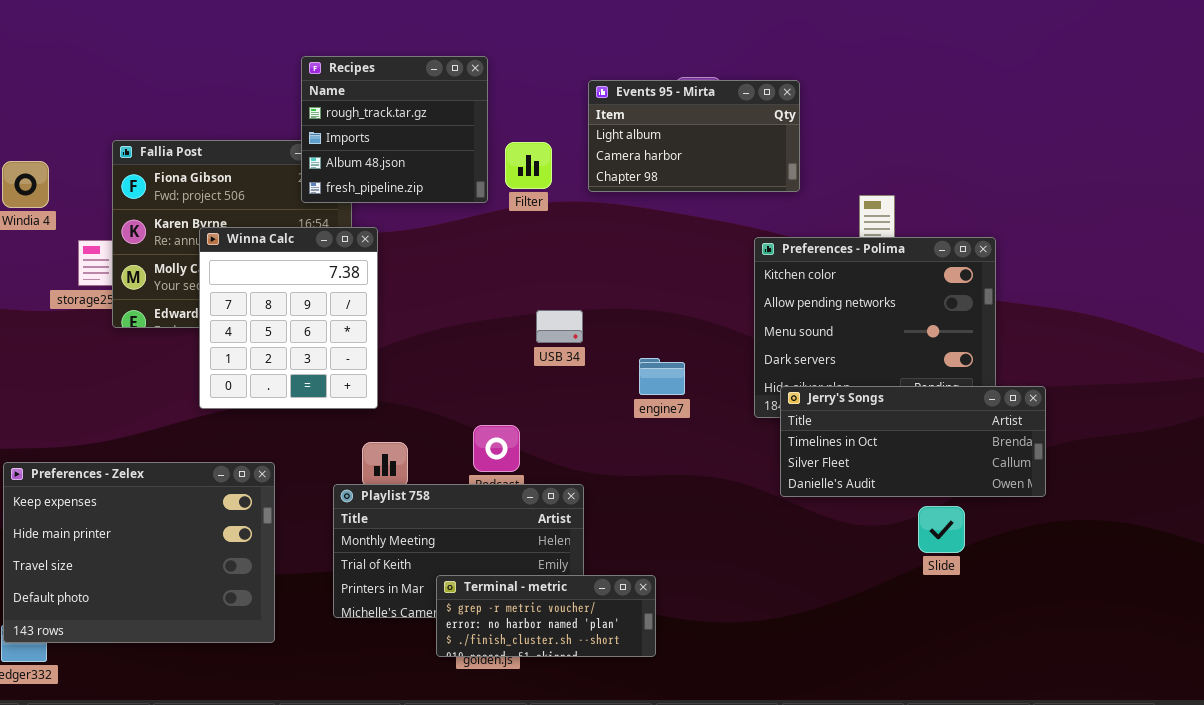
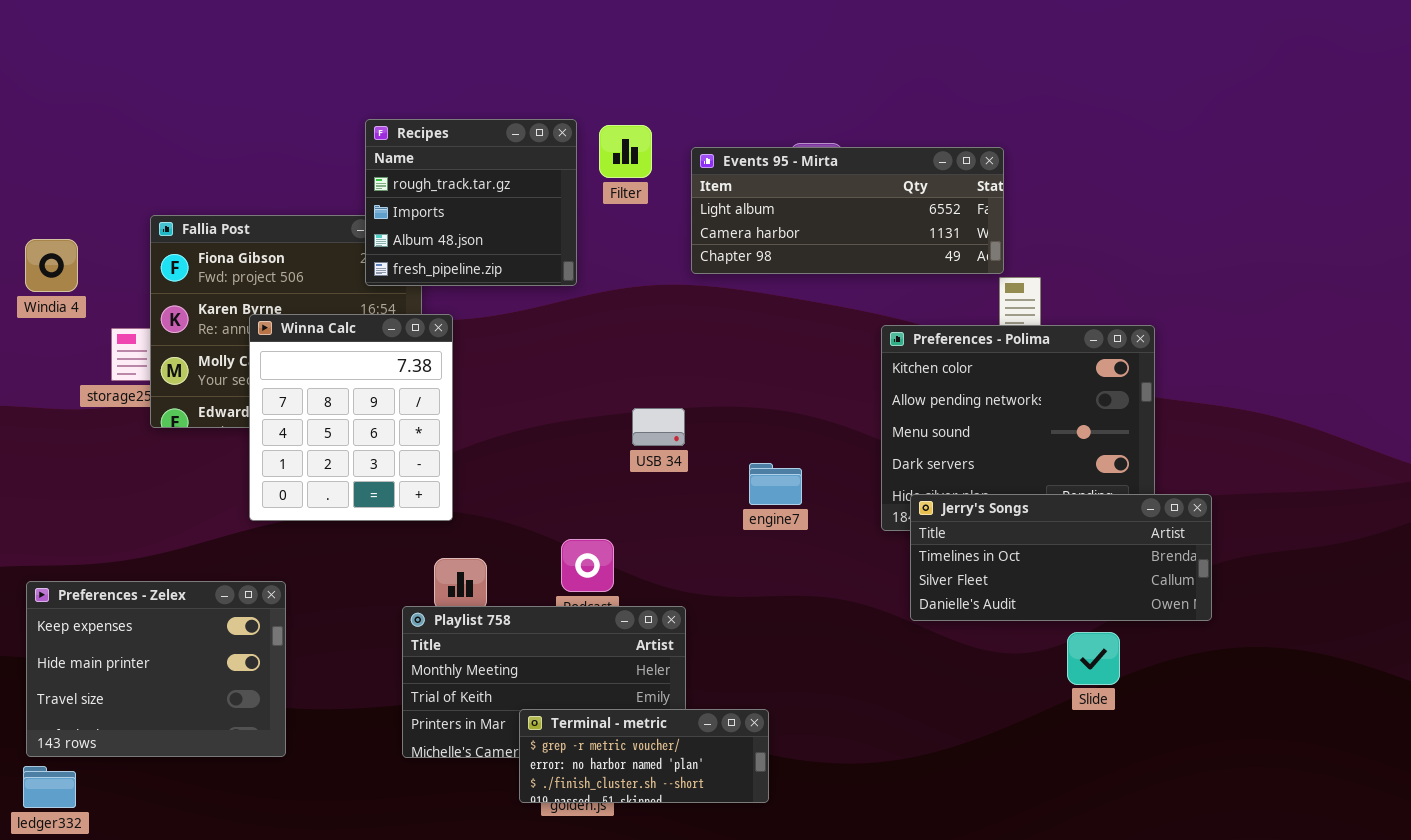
Events 95 - Mirta: [588,80,800,192] -> [691,147,1004,274], resized
Filter: [505,142,552,189] -> [599,125,652,178], moved
Preferences - Zelex: [3,462,275,643] -> [26,581,286,757], resized

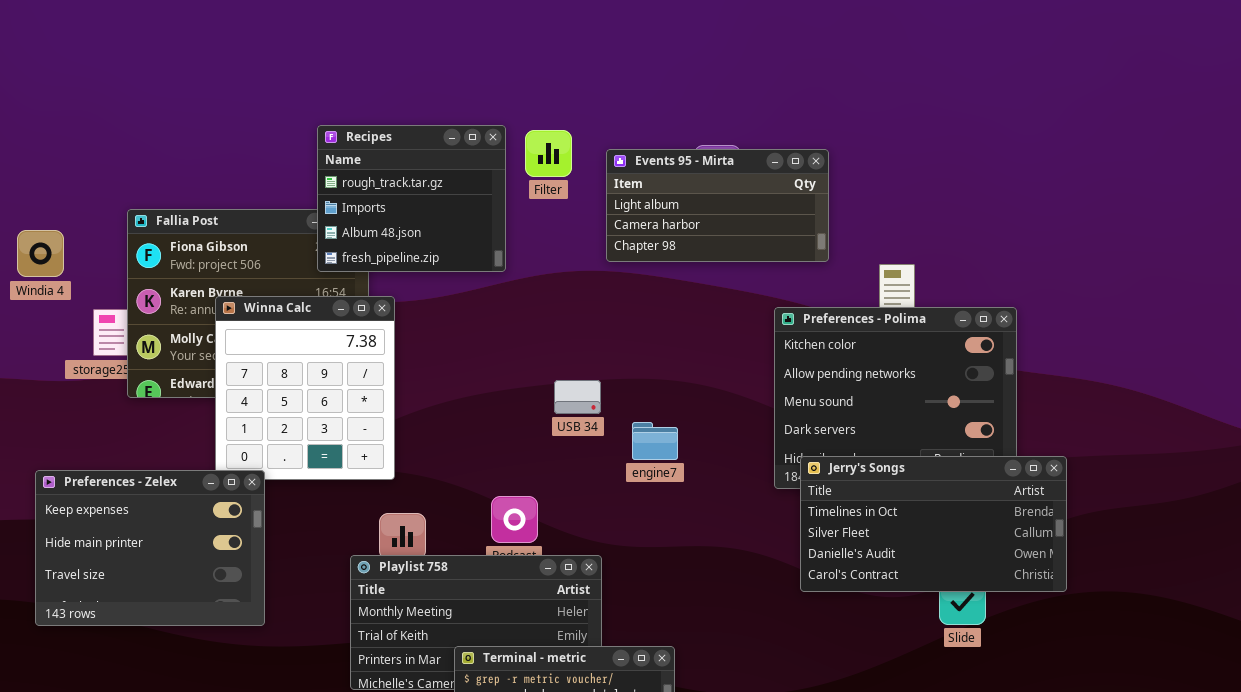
Events 95 - Mirta: [691,147,1004,274] -> [606,149,829,262], resized
engine7: [749,463,802,505] -> [632,422,678,460], moved
Jerry's Songs: [910,494,1212,621] -> [800,456,1067,592], resized
Preferences - Zelex: [26,581,286,757] -> [35,470,265,626], moved

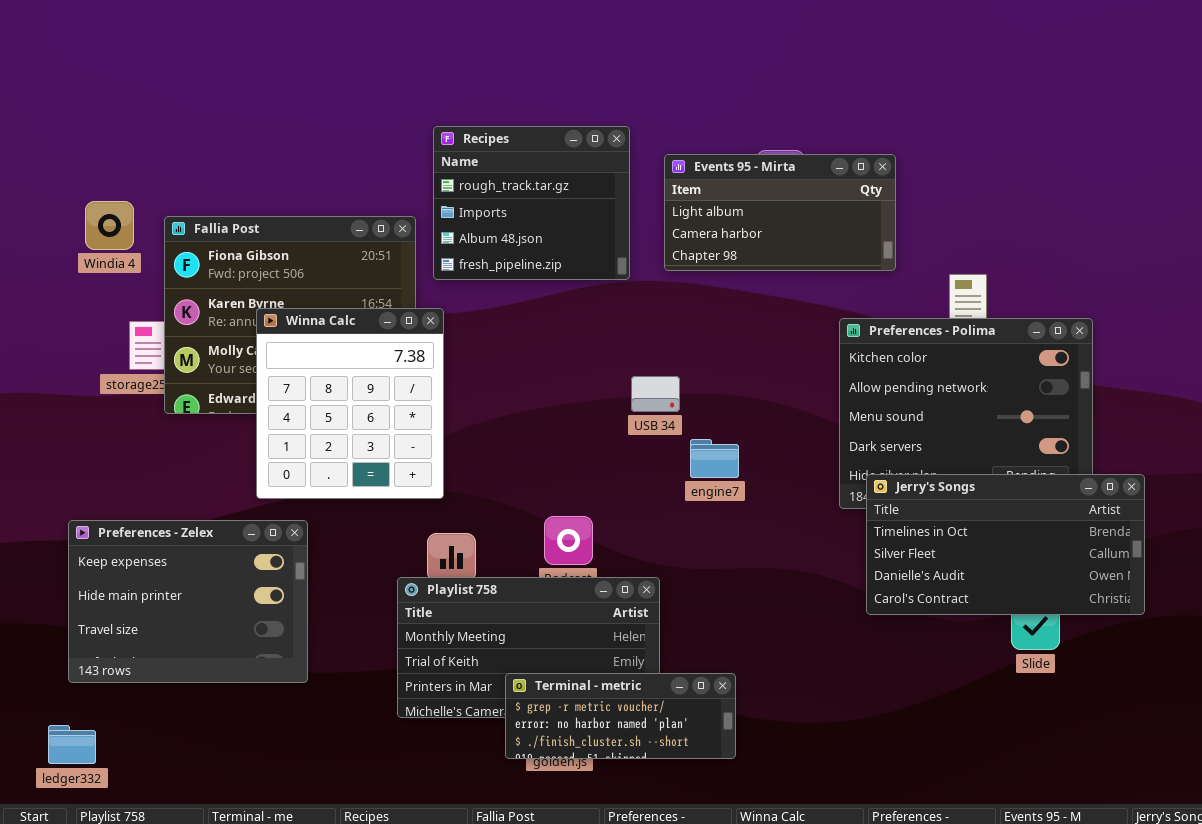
Recipes: [317,125,506,272] -> [433,126,630,280], moved
Windia 4: [17,230,64,277] -> [85,201,134,250], moved
USB 34: [554,380,601,414] -> [631,376,680,412], moved
Preferences - Zelex: [35,470,265,626] -> [68,520,308,683], moved

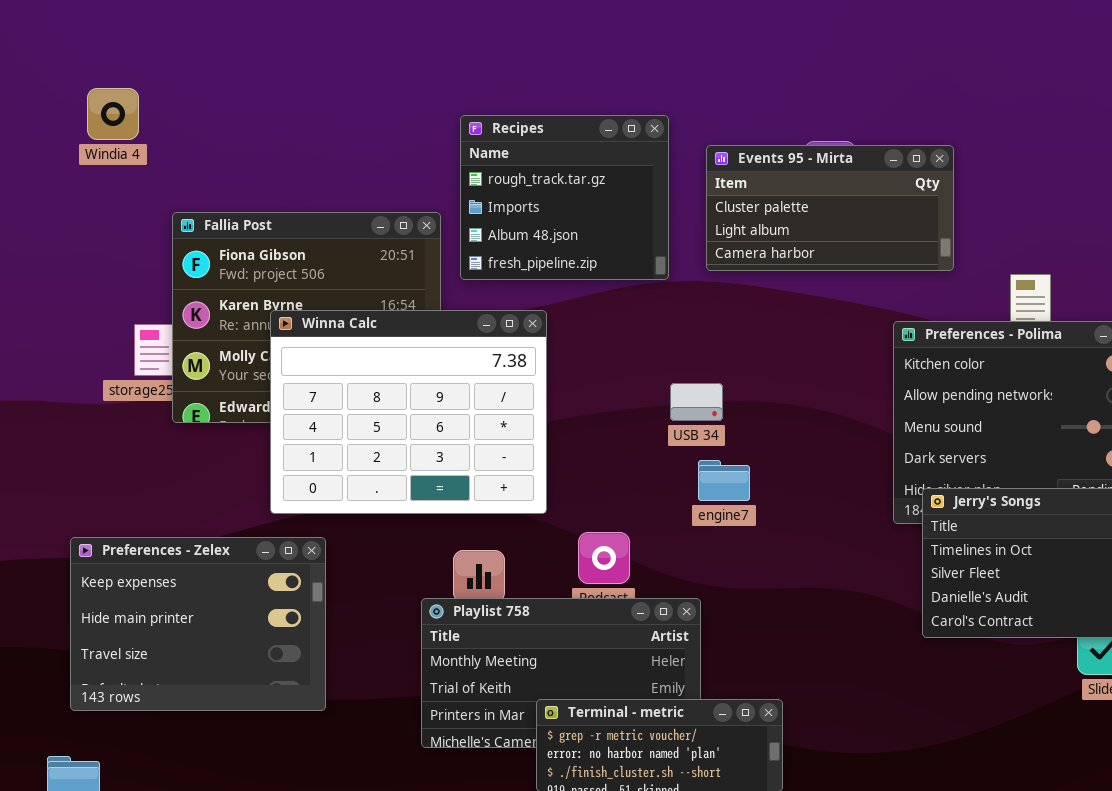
Events 95 - Mirta: [664,154,896,271] -> [706,145,954,271], scrolled up 1 row
Windia 4: [85,201,134,250] -> [87,88,139,140], moved
Winna Calc: [256,308,444,499] -> [270,310,547,514], resized
engine7: [690,439,739,478] -> [698,460,750,501], moved

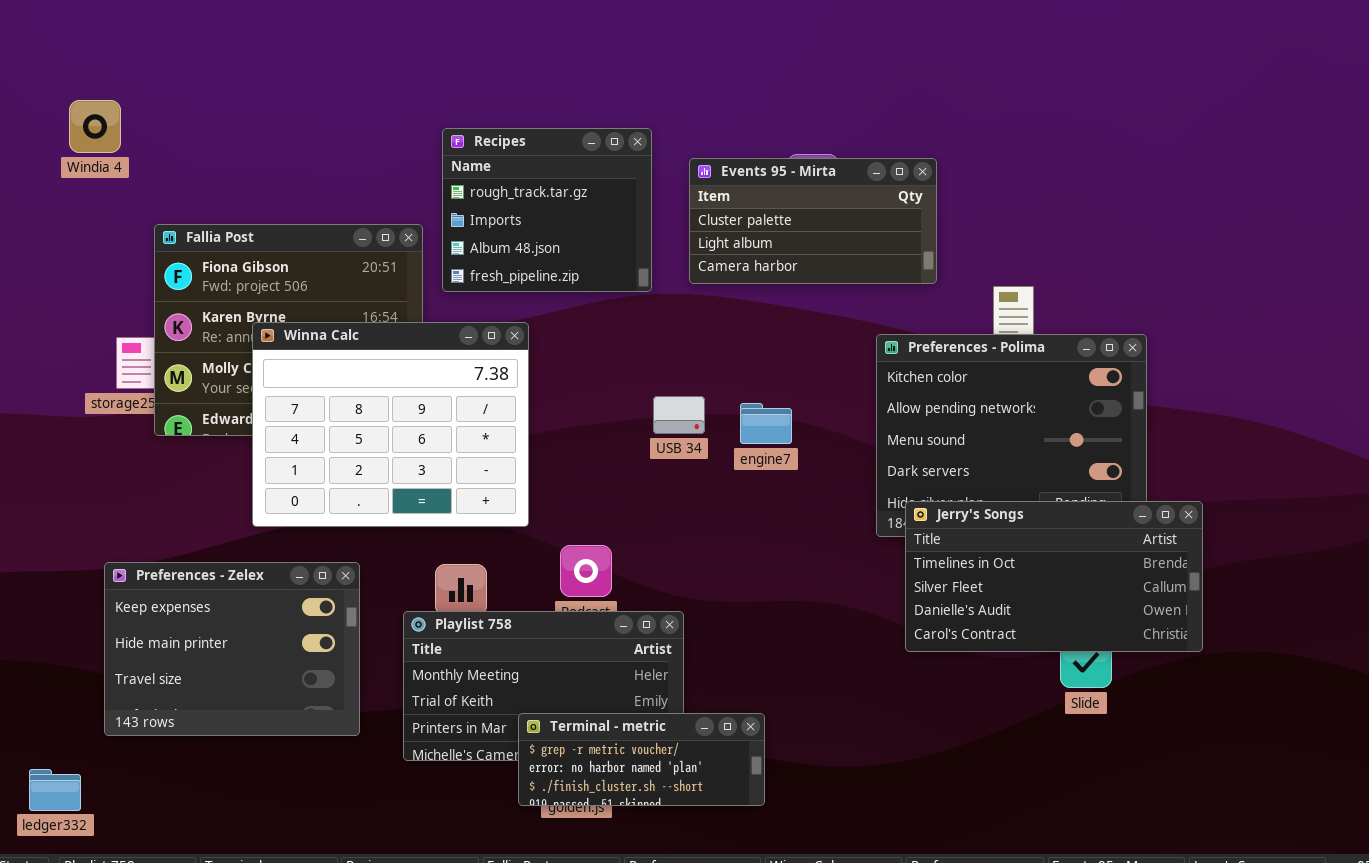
engine7: [698,460,750,501] -> [740,403,792,444], moved
Preferences - Zelex: [70,537,326,711] -> [104,562,360,736], moved

